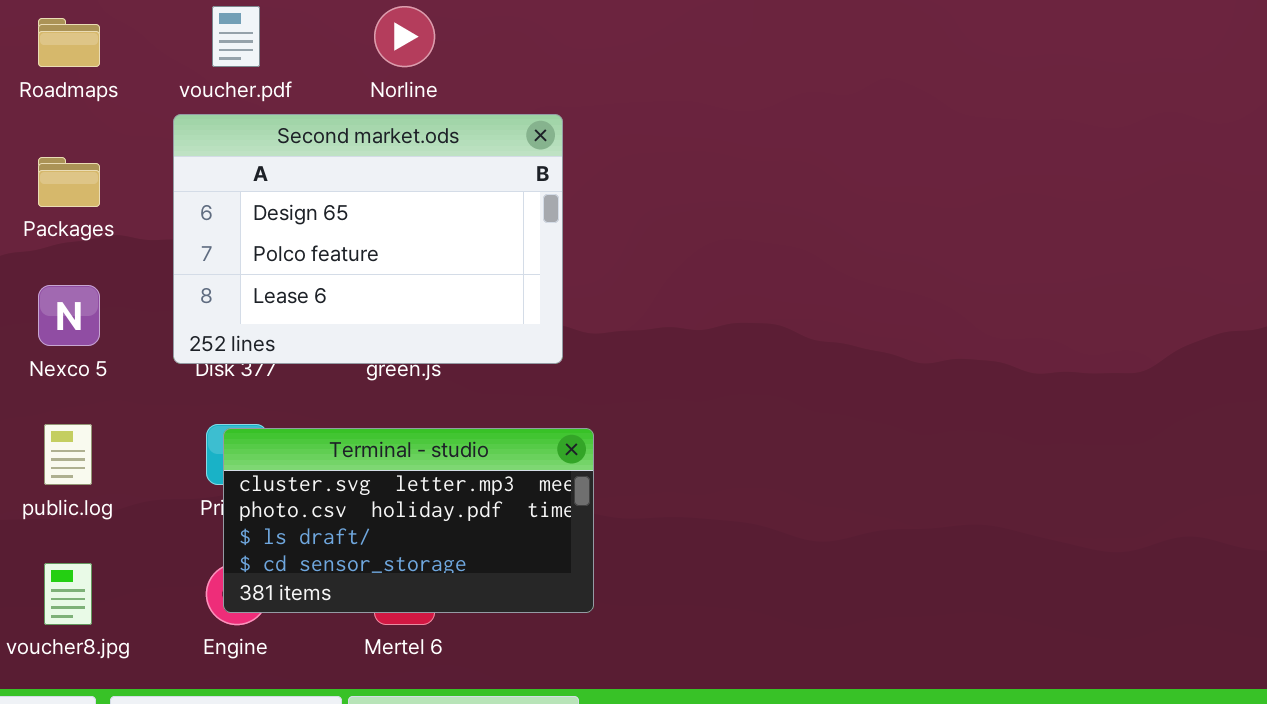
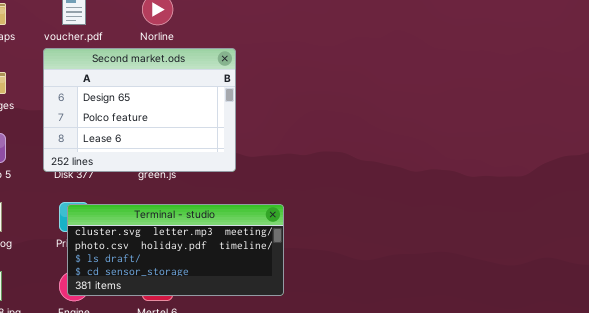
Terminal - studio: [223,428,594,613] -> [67,204,284,296], resized

